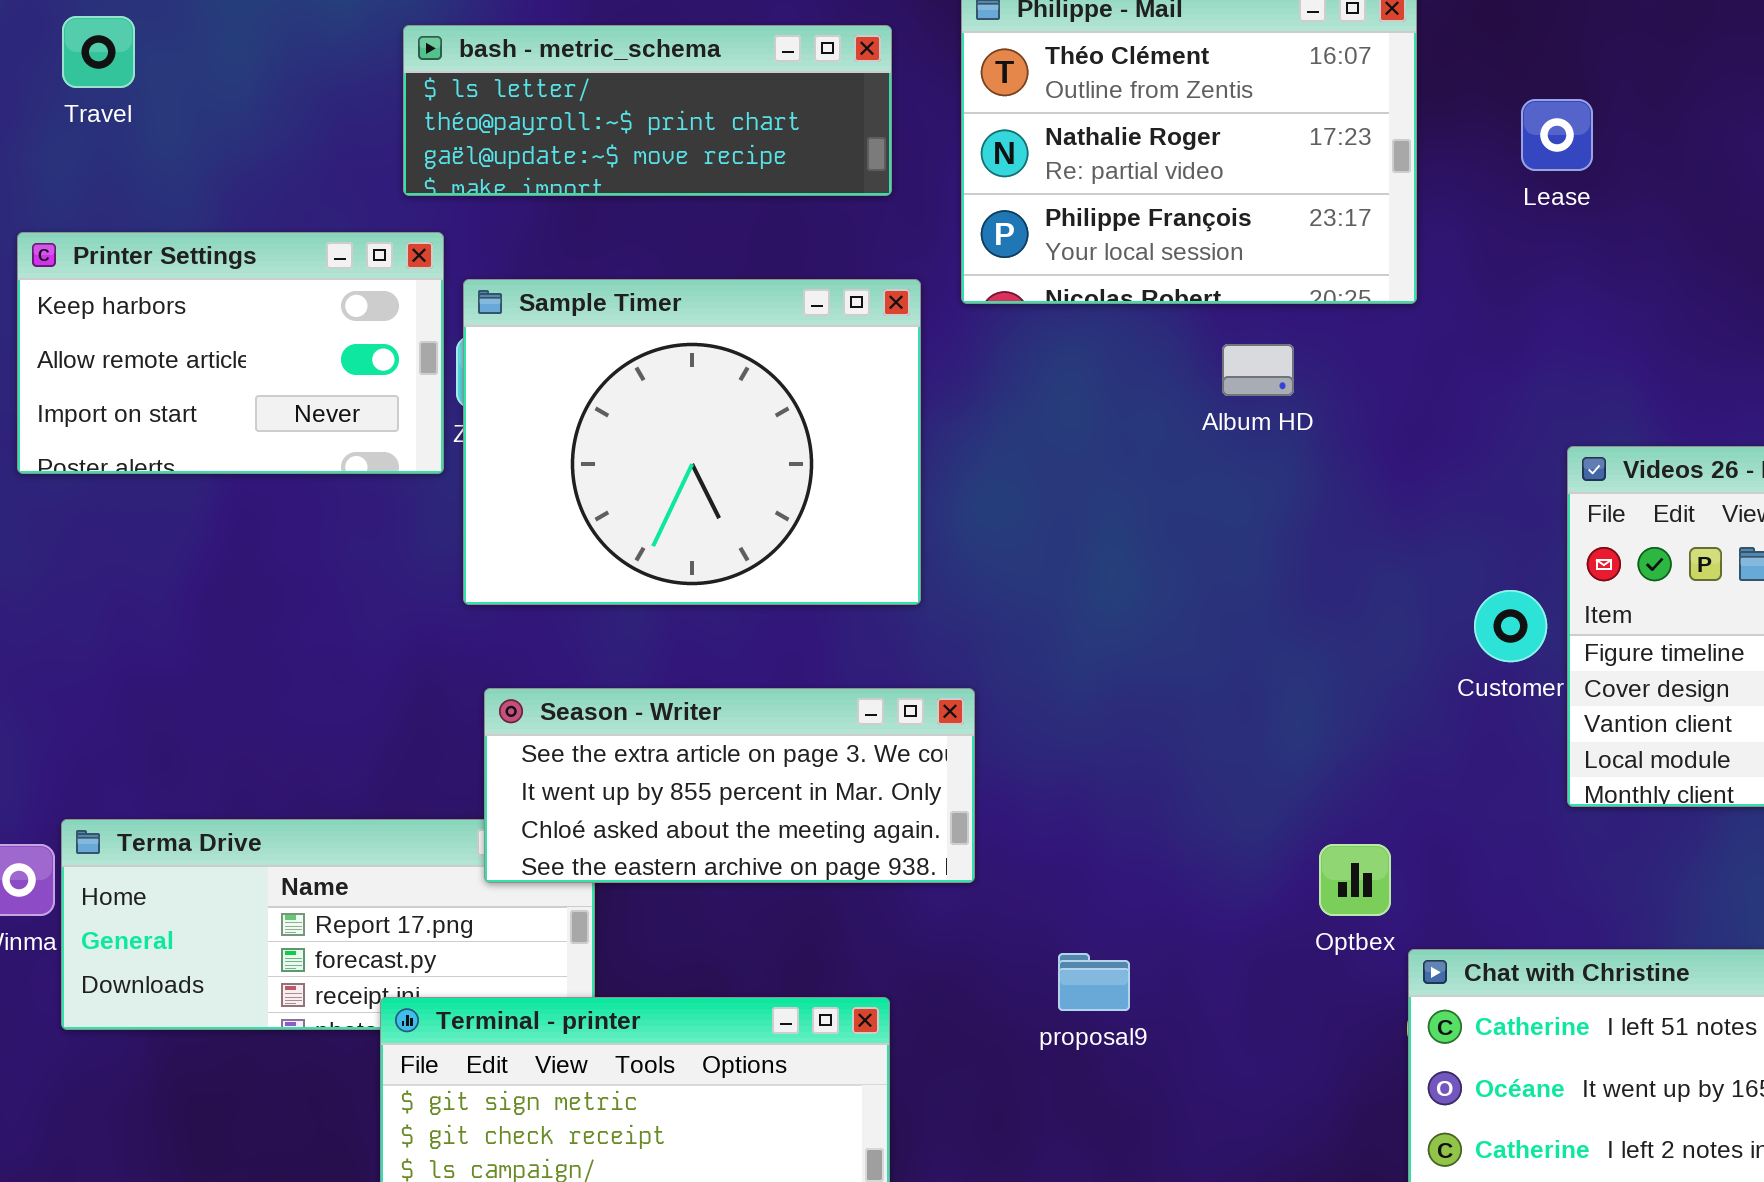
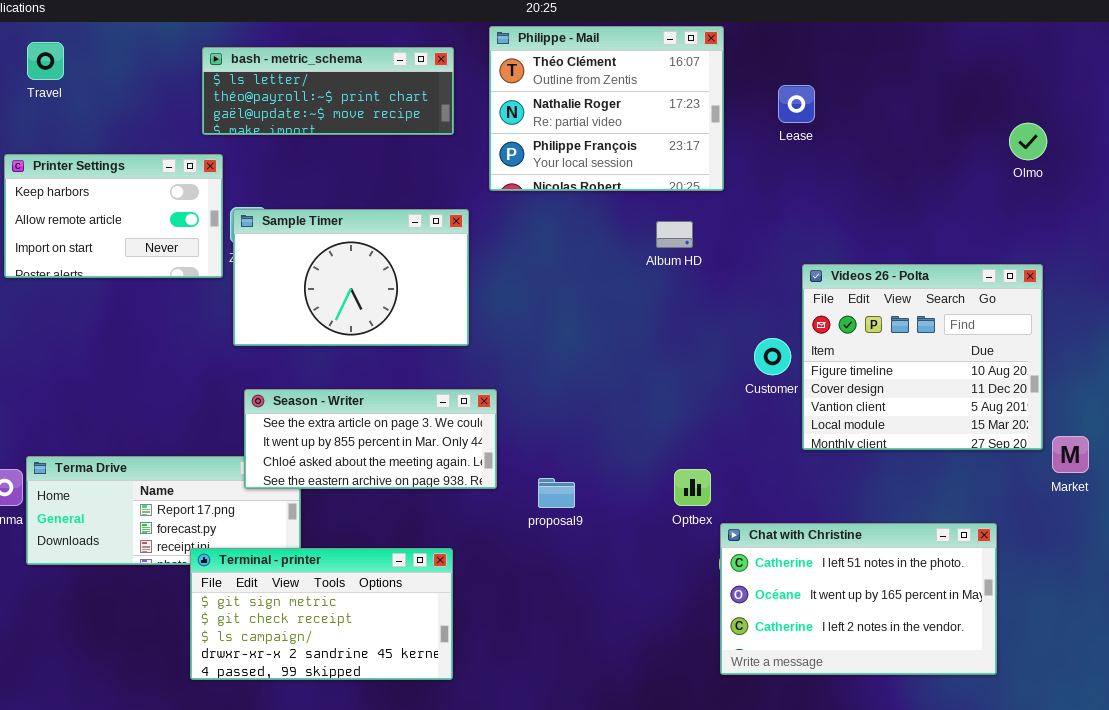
Sample Timer: [463,279,921,605] -> [233,209,469,346], resized
Album HD: [1222,344,1294,396] -> [656,221,693,248], moved
proposal9: [1058,953,1130,1011] -> [538,478,575,508], moved

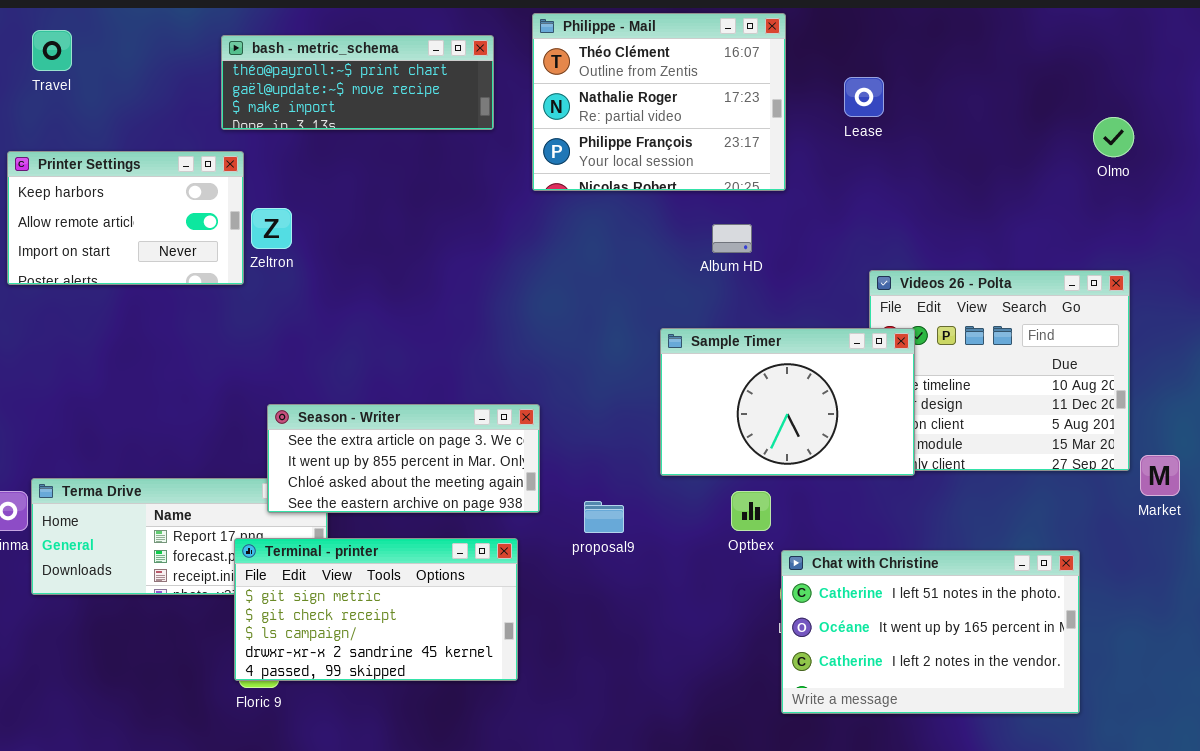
bash - metric_schema: [202,47,454,135] -> [221,35,494,130], scrolled down 1 row
Sample Timer: [233,209,469,346] -> [660,328,915,476], moved
Terminal - printer: [190,548,453,680] -> [234,538,518,681], moved

